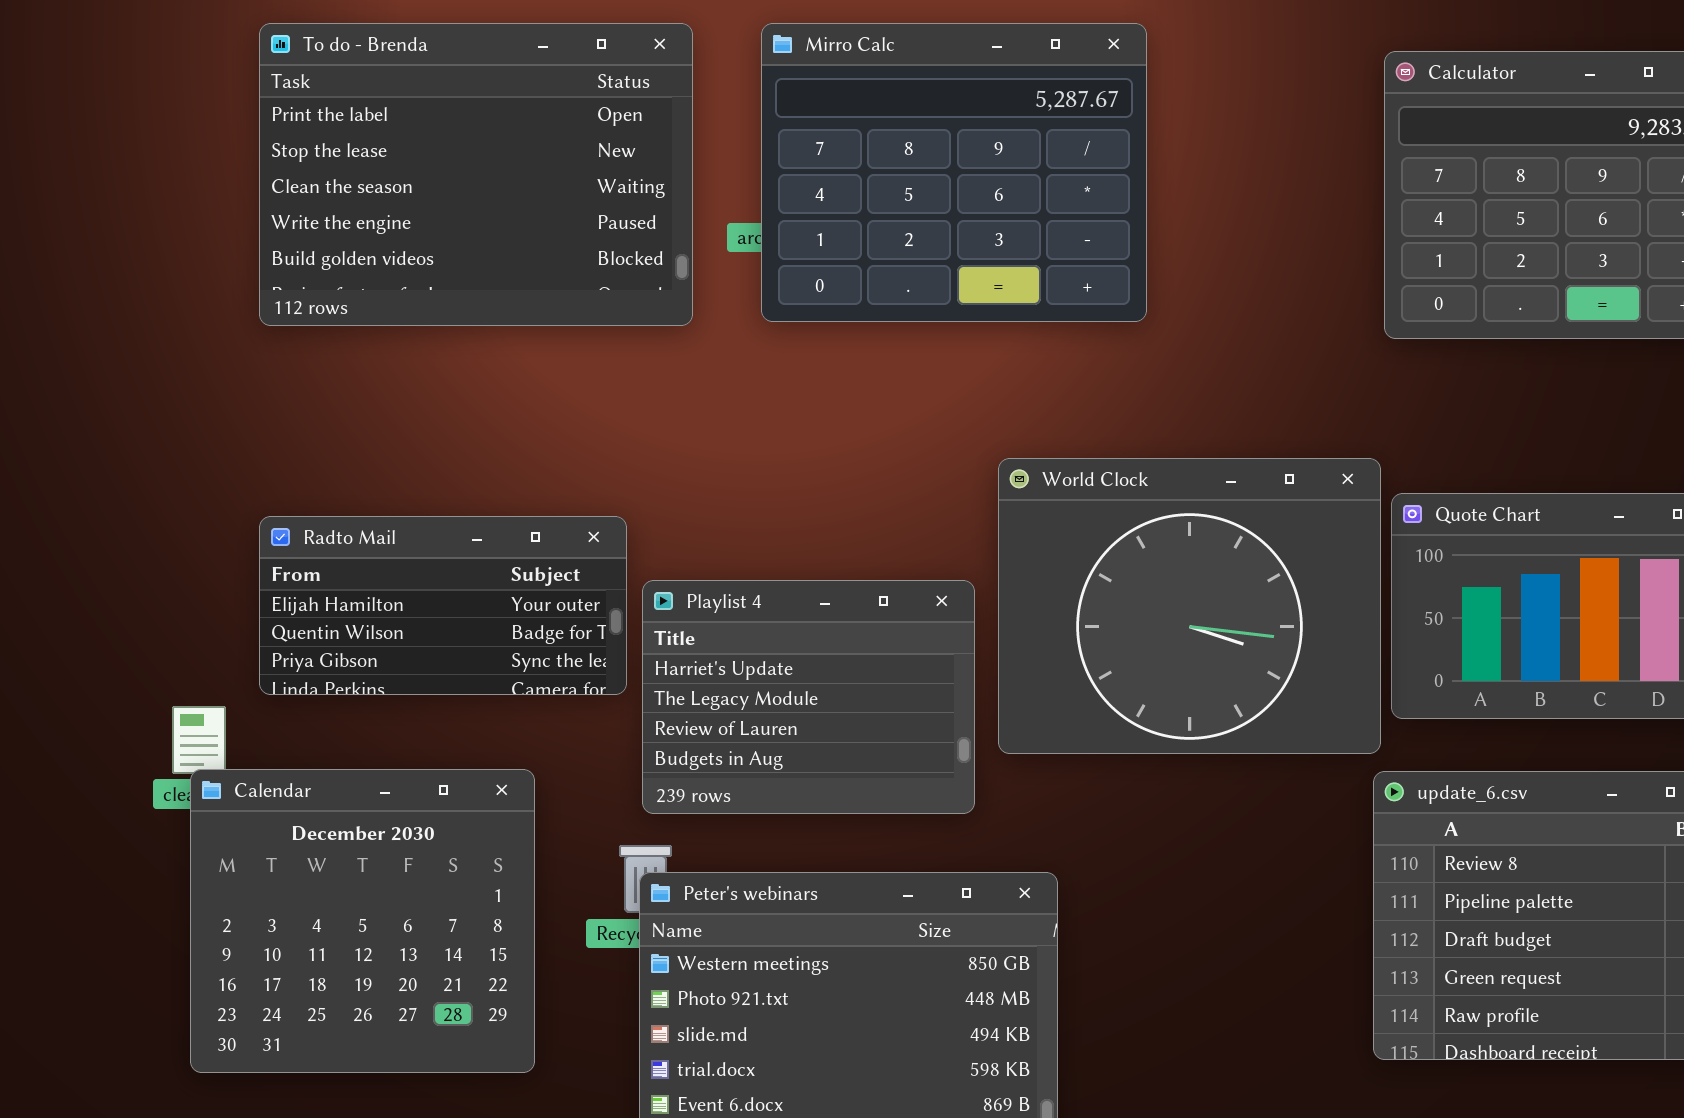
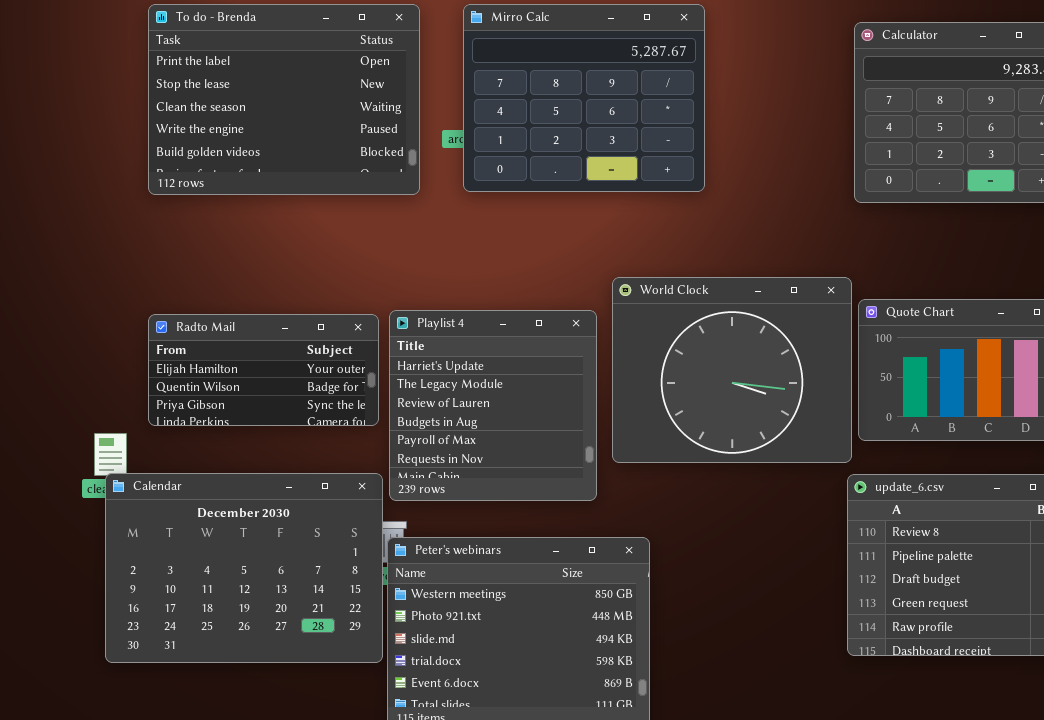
Playlist 4: [642,580,975,814] -> [389,310,597,501], resized
Calendar: [190,769,535,1073] -> [105,473,383,663], resized

